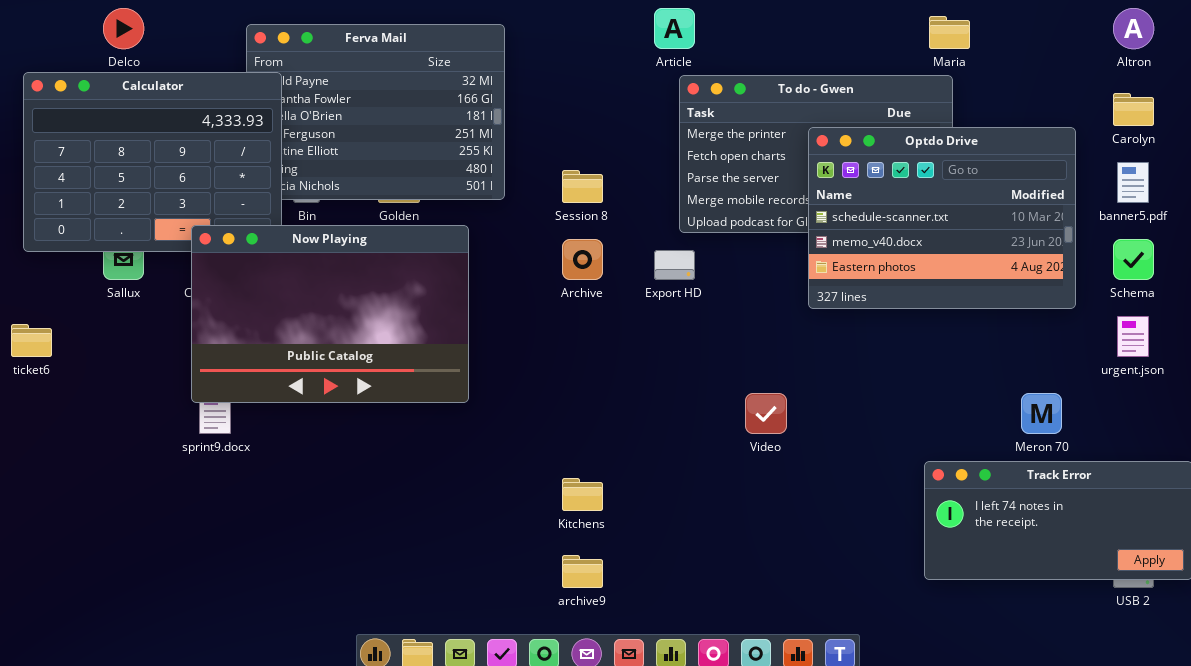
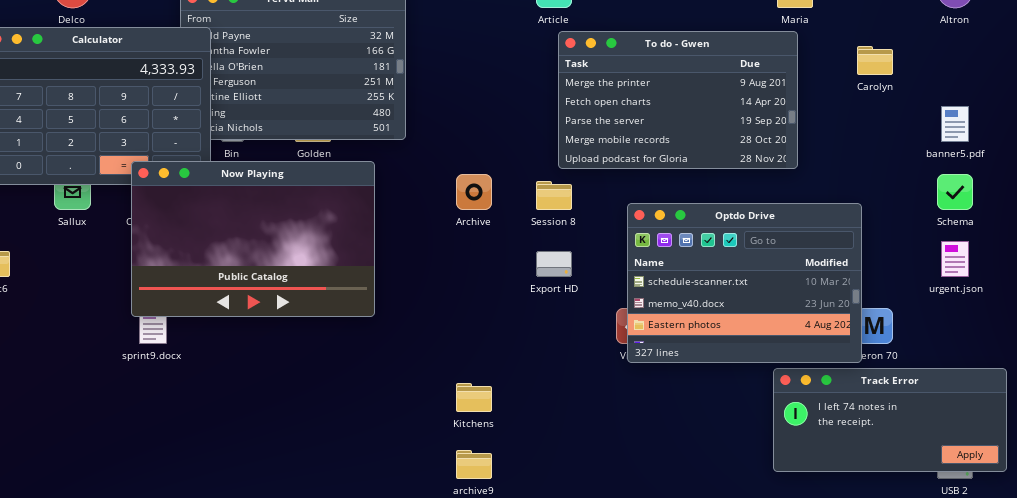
Carolyn: [1113,93,1154,126] -> [857,46,893,75], moved
Optdo Drive: [808,127,1076,309] -> [627,203,862,363], moved
Session 8: [562,170,603,203] -> [536,181,572,210], moved
Export HD: [654,250,695,280] -> [536,251,572,277], moved

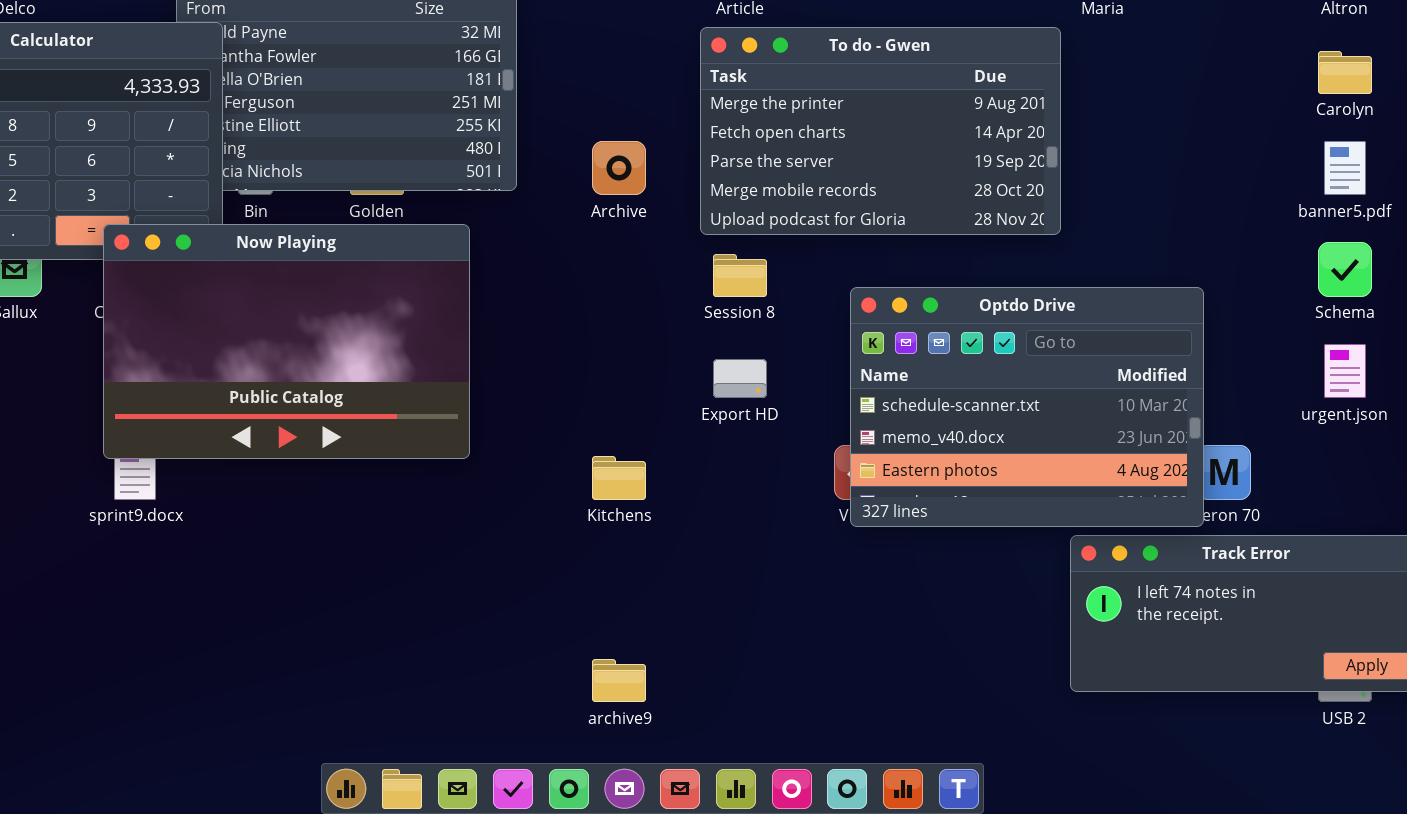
To do - Gwen: [558,31,798,169] -> [700,27,1061,235], moved
Carolyn: [857,46,893,75] -> [1318,51,1372,94], moved
Archive: [456,174,492,210] -> [592,141,646,195], moved
Kitchens: [456,383,492,412] -> [592,456,646,500], moved

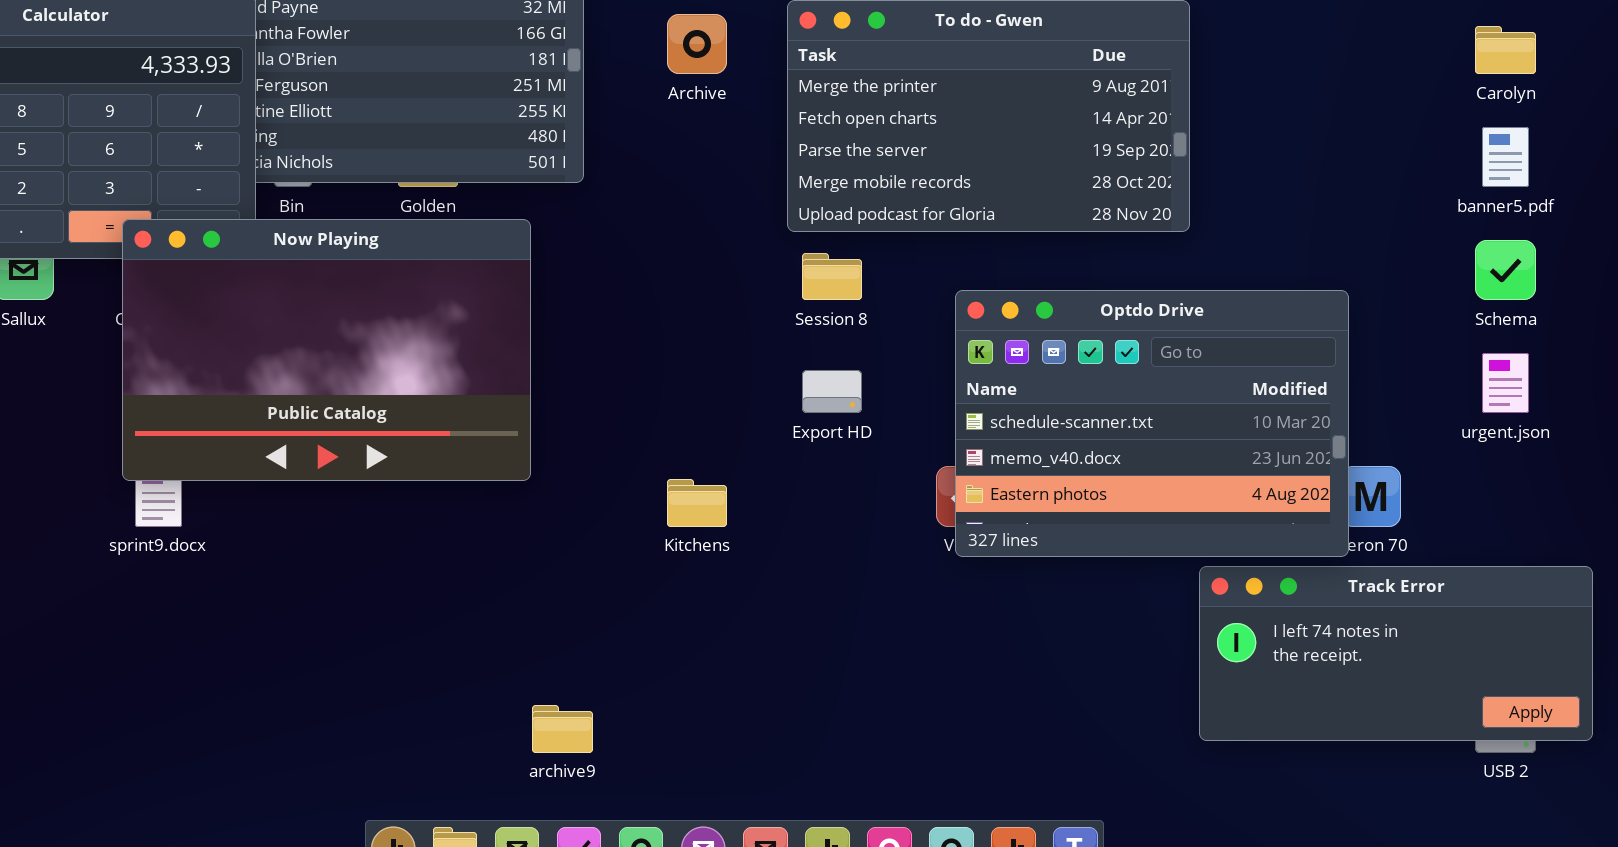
Archive: [592,141,646,195] -> [667,14,727,74], moved
archive9: [592,659,646,702] -> [532,705,593,753], moved

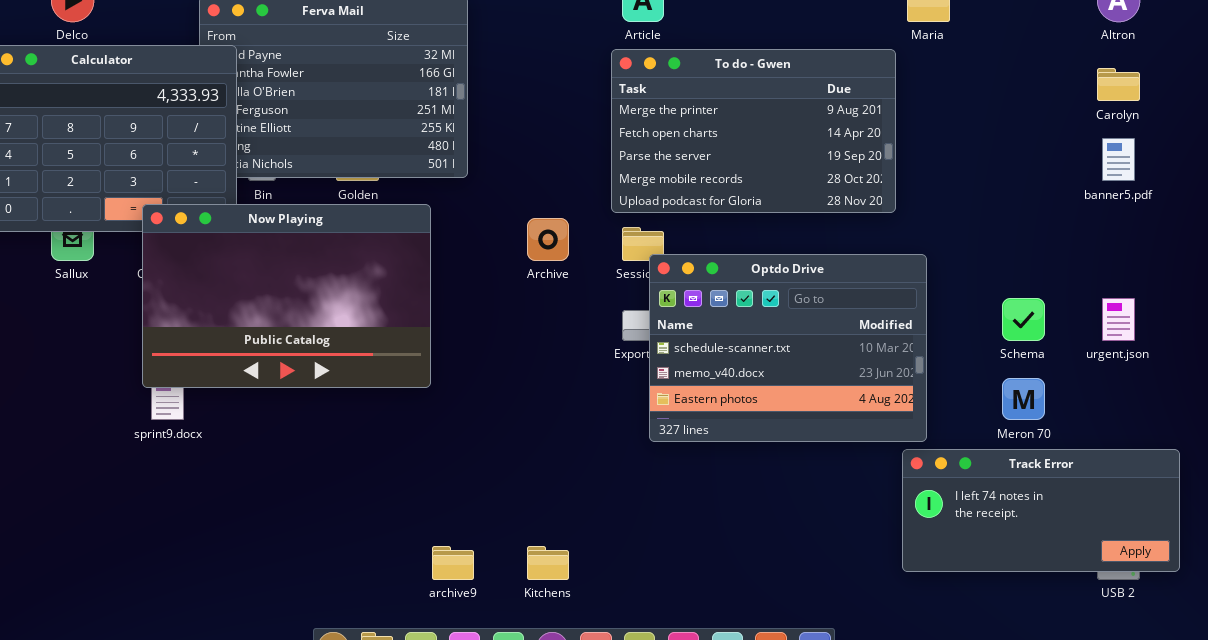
Archive: [667,14,727,74] -> [527,218,569,261], moved
Schema: [1475,240,1536,300] -> [1002,298,1045,341], moved
Optdo Drive: [955,290,1349,557] -> [649,254,927,442], moved
Kitchens: [667,479,727,527] -> [527,546,569,580], moved

